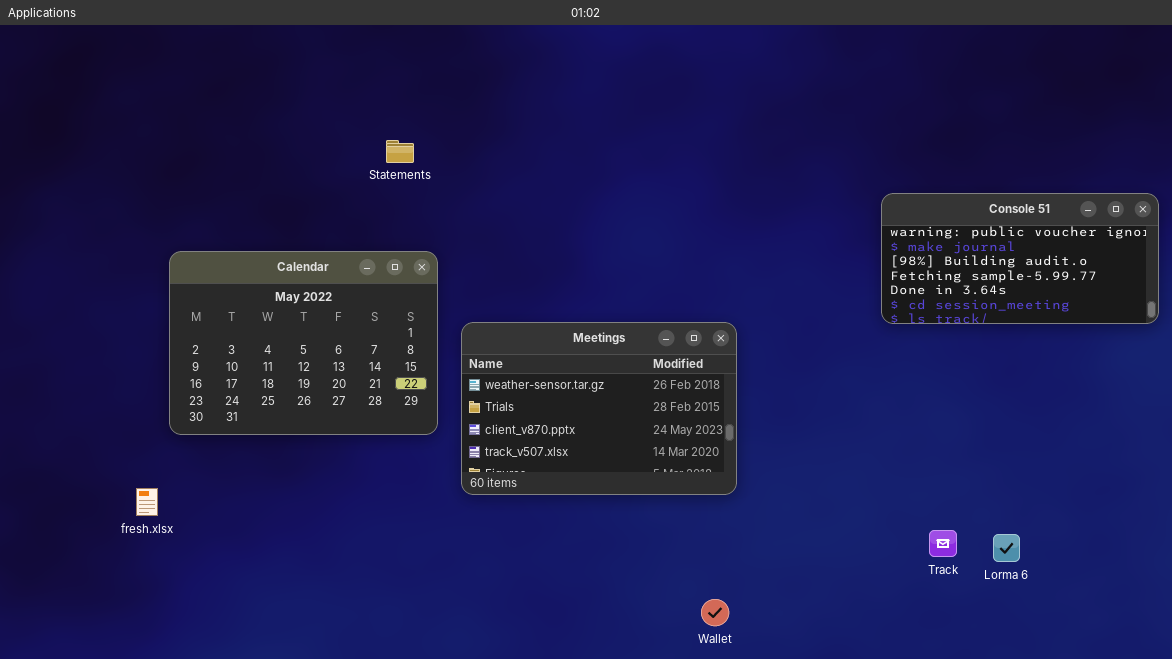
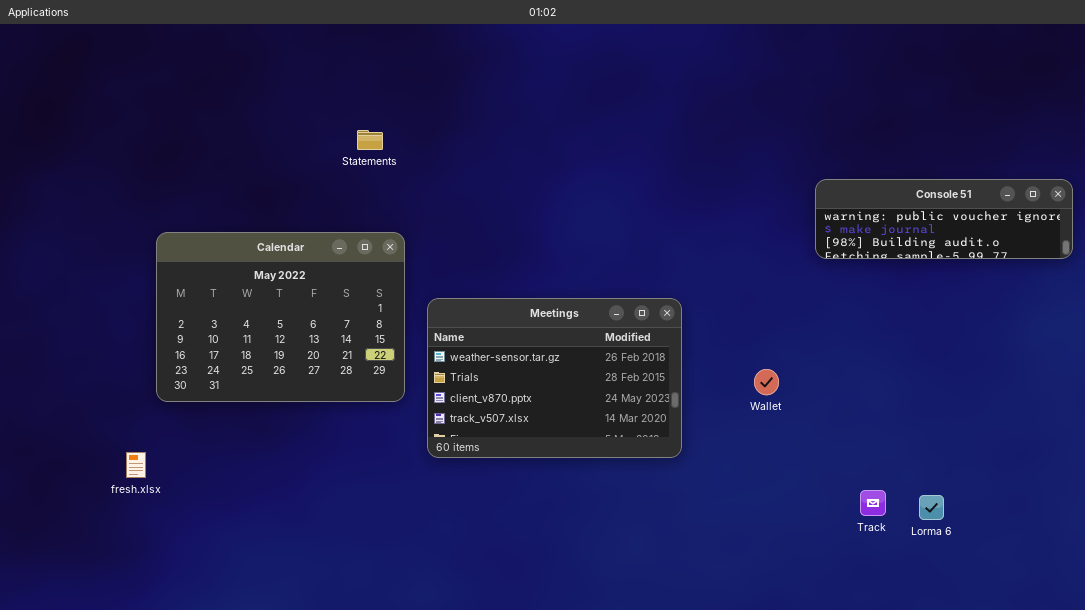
Console 51: [881,193,1159,324] -> [815,179,1073,259], resized
Wallet: [701,599,729,626] -> [754,369,779,395], moved

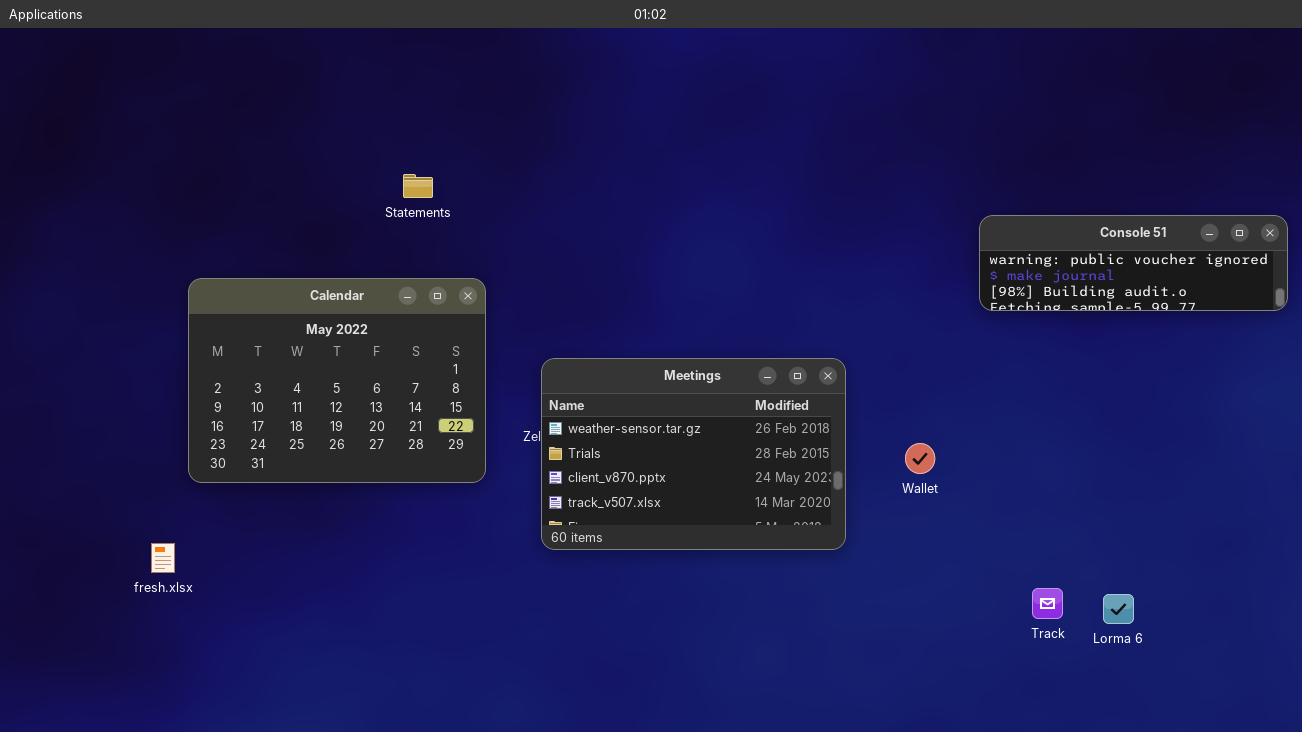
Statements: [357,130,383,150] -> [403,174,433,198], moved
Meetings: [427,298,682,458] -> [541,358,846,550], moved

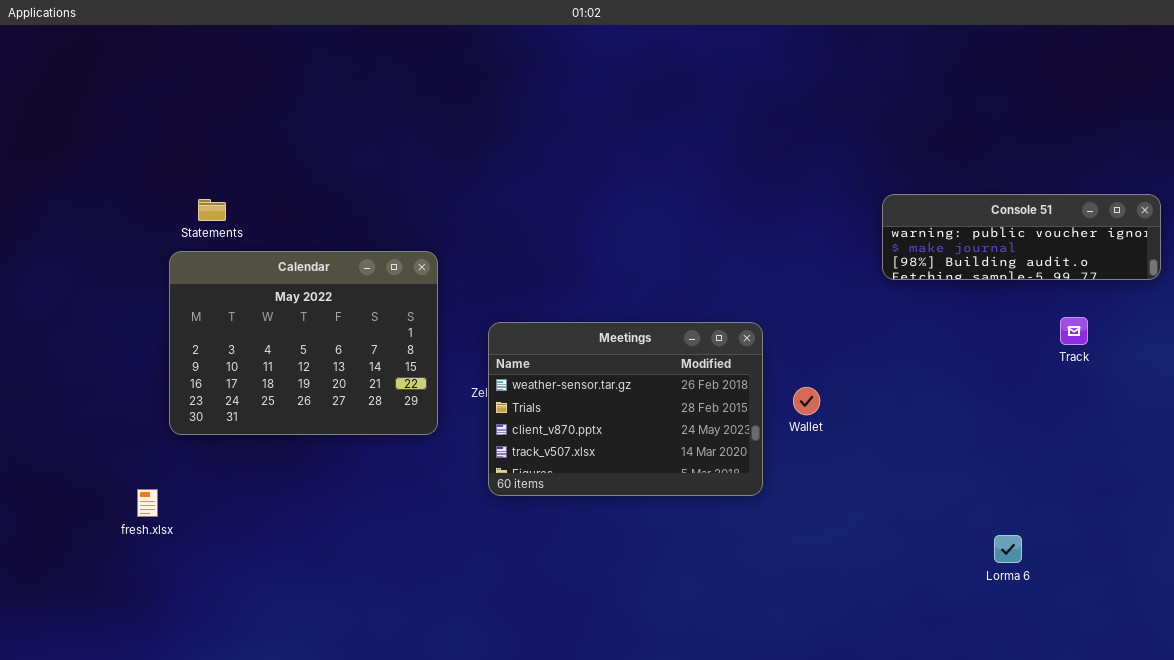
Statements: [403,174,433,198] -> [198,199,226,221], moved
Wallet: [905,443,935,474] -> [793,387,820,415], moved
Track: [1032,588,1063,619] -> [1060,317,1088,345], moved

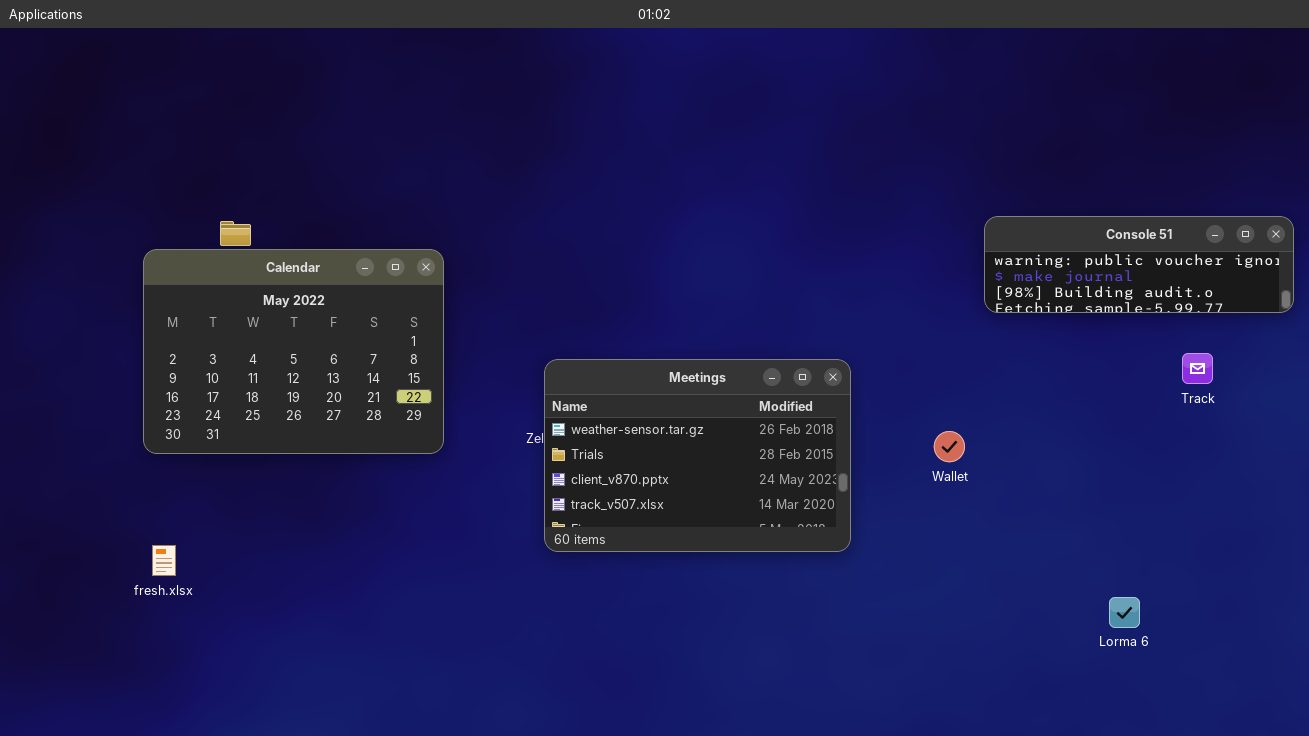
Calendar: [169,251,438,435] -> [143,249,444,454], moved
Wallet: [793,387,820,415] -> [934,431,965,462], moved

